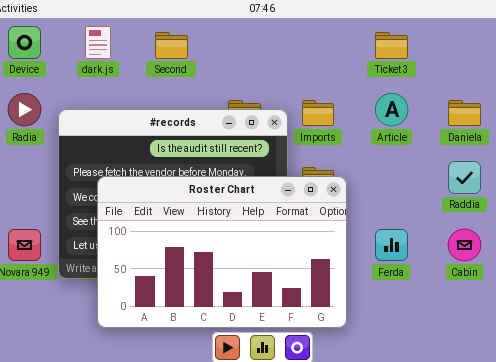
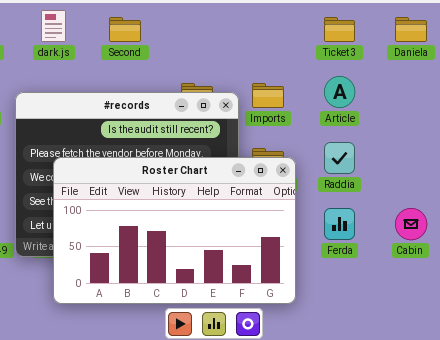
Daniela: [448,100,481,126] -> [395,17,427,42], moved
Raddia: [448,161,481,194] -> [324,142,355,174], moved

